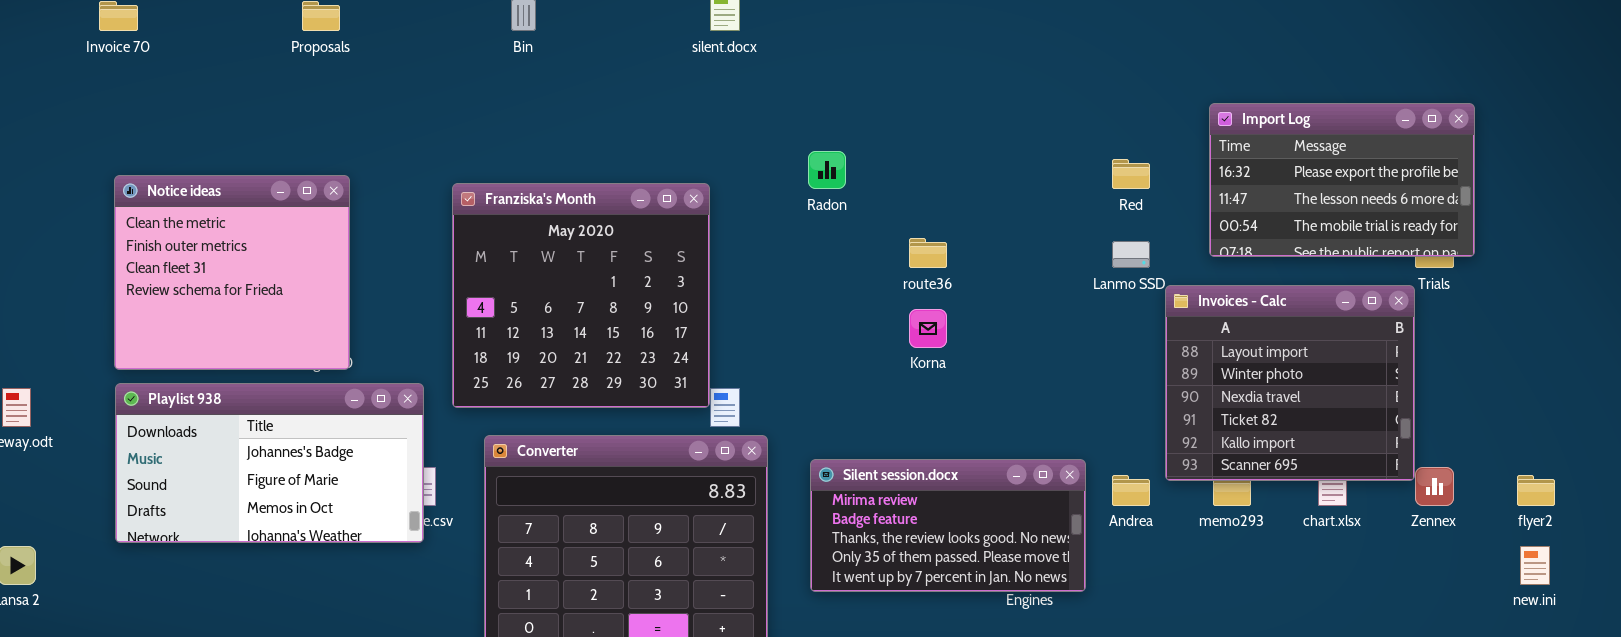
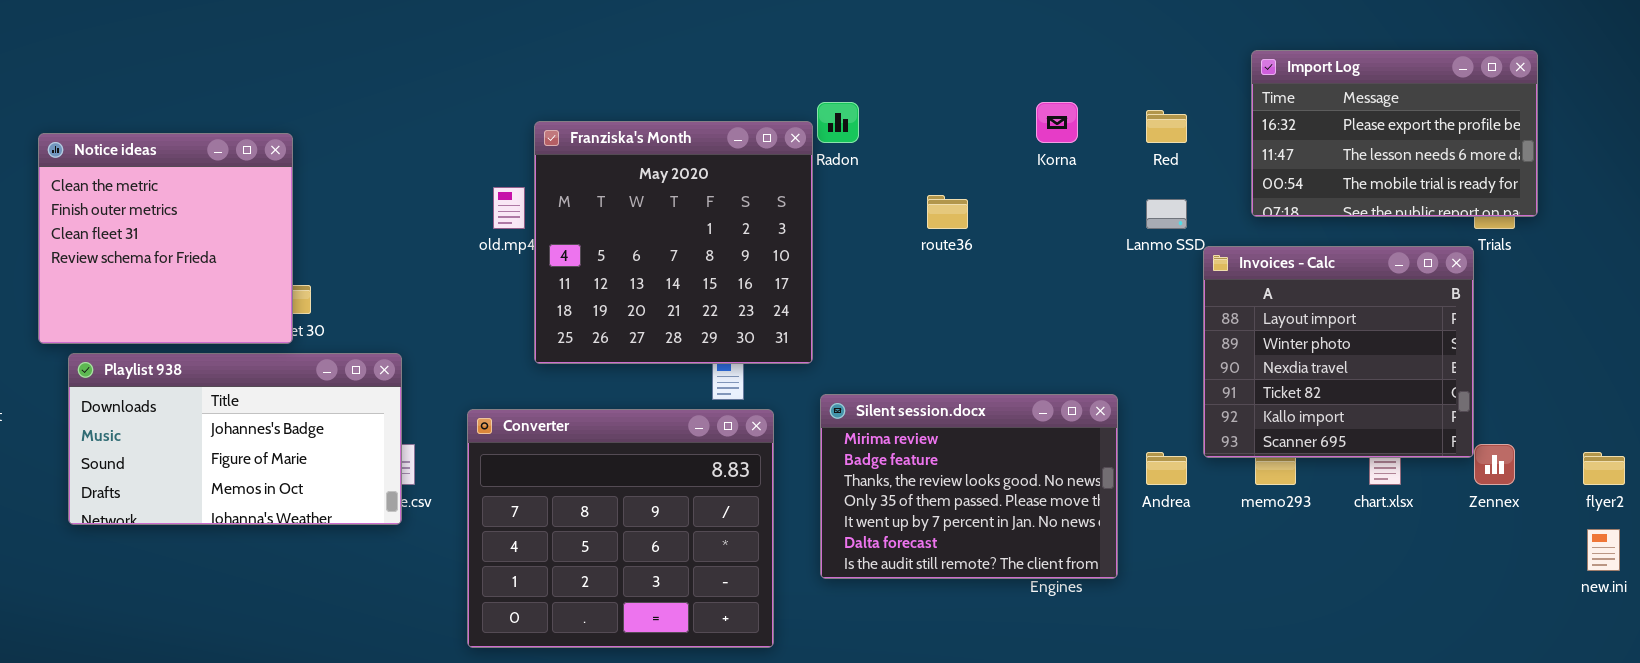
Notice ideas: [114,175,350,370] -> [38,133,293,344], moved
Franziska's Month: [452,183,710,408] -> [534,121,813,364], moved
Korna: [909,309,947,348] -> [1036,102,1078,143], moved
Silent session.docx: [810,459,1086,592] -> [820,394,1118,579], resized

